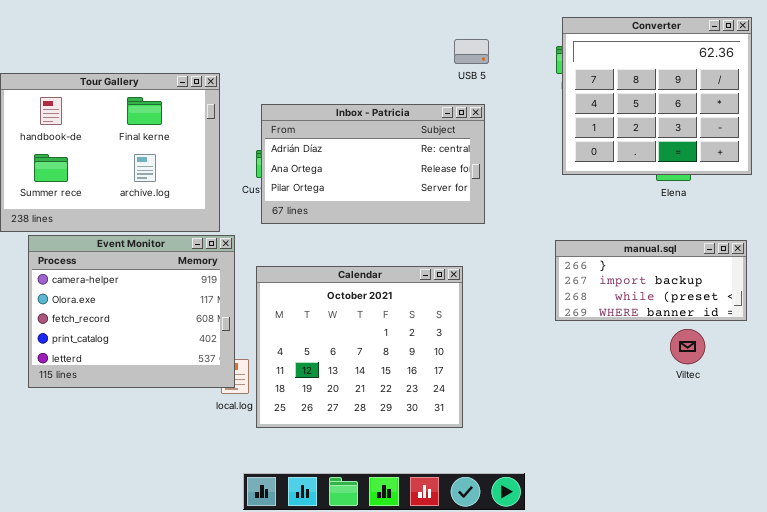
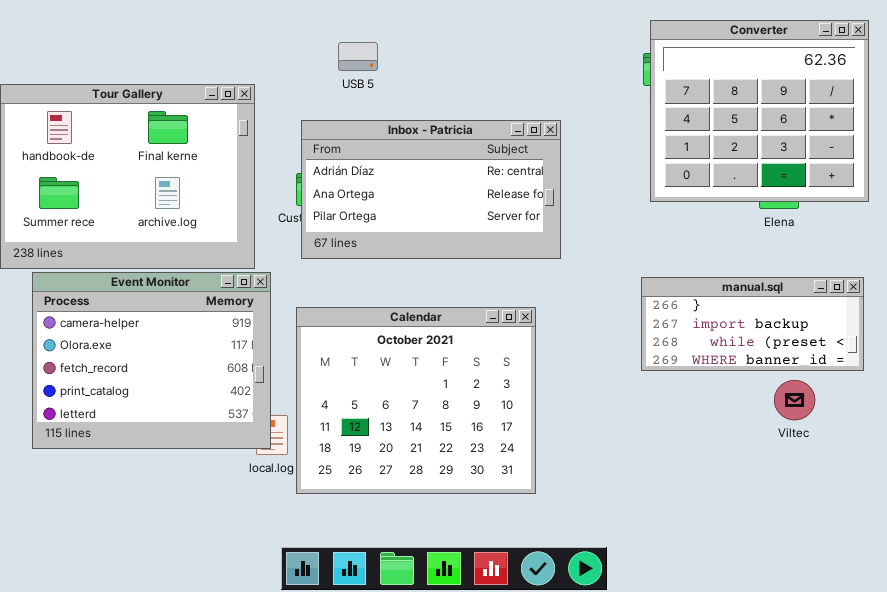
USB 5: [454,39,489,64] -> [338,42,378,71], moved

